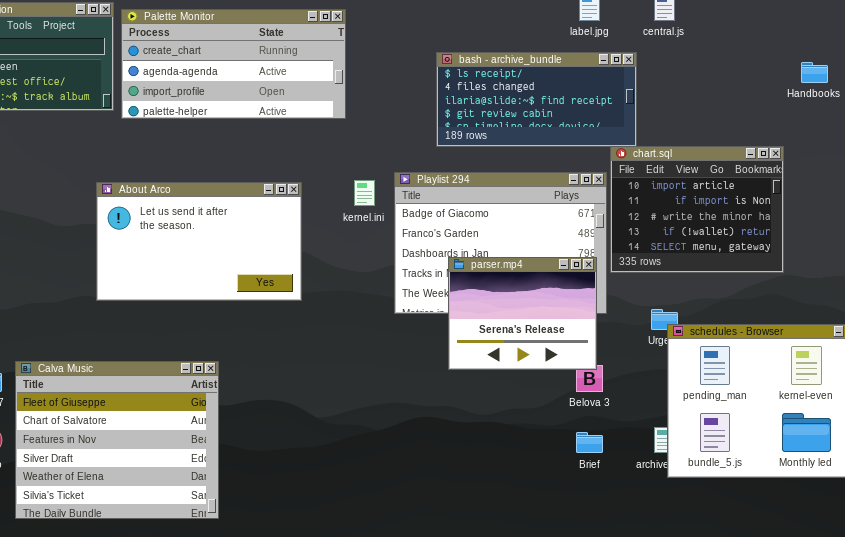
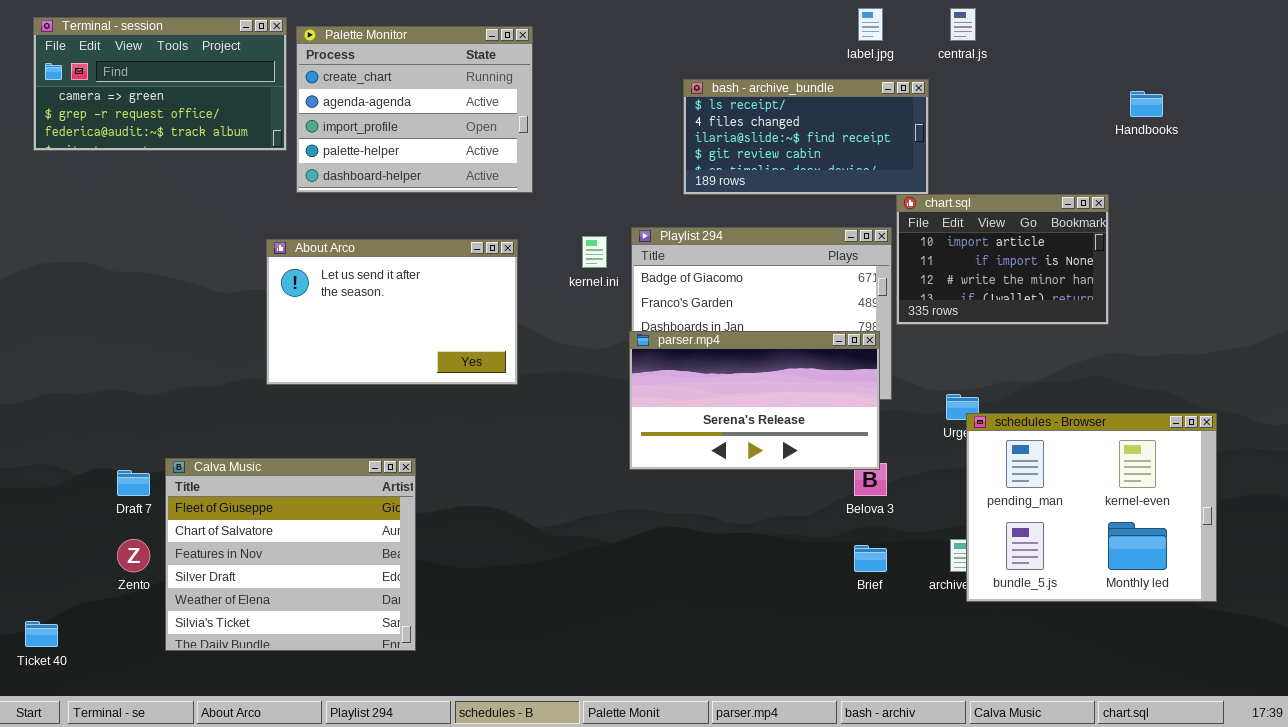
Palette Monitor: [121,9,346,119] -> [296,26,533,193], resized
chart.sql: [610,146,784,273] -> [896,194,1109,325], resized
parser.mp4: [448,257,597,370] -> [629,331,880,470], resized

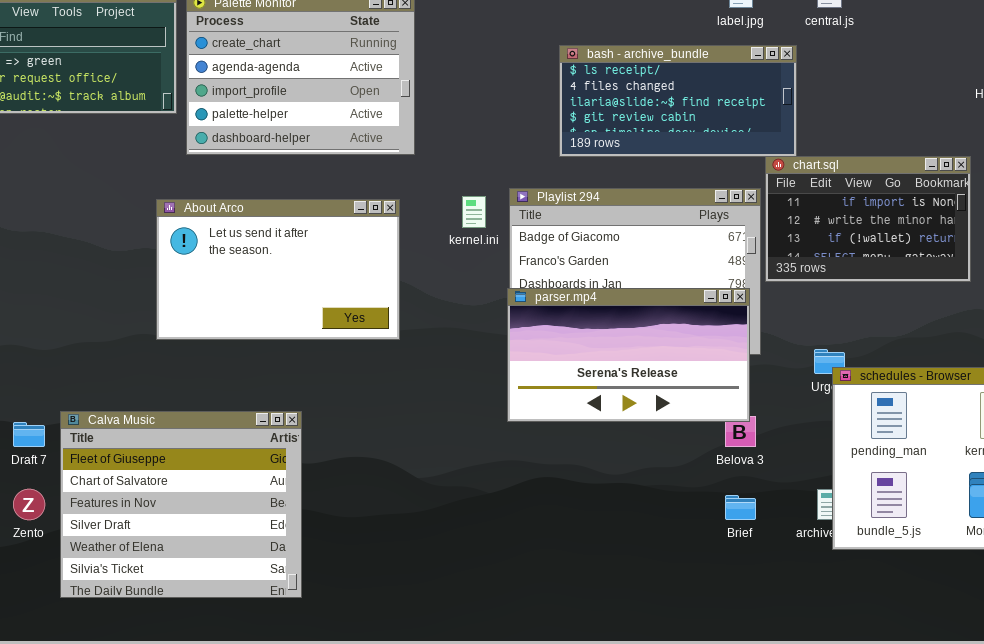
chart.sql: [896,194,1109,325] -> [765,156,971,282], scrolled down 1 row

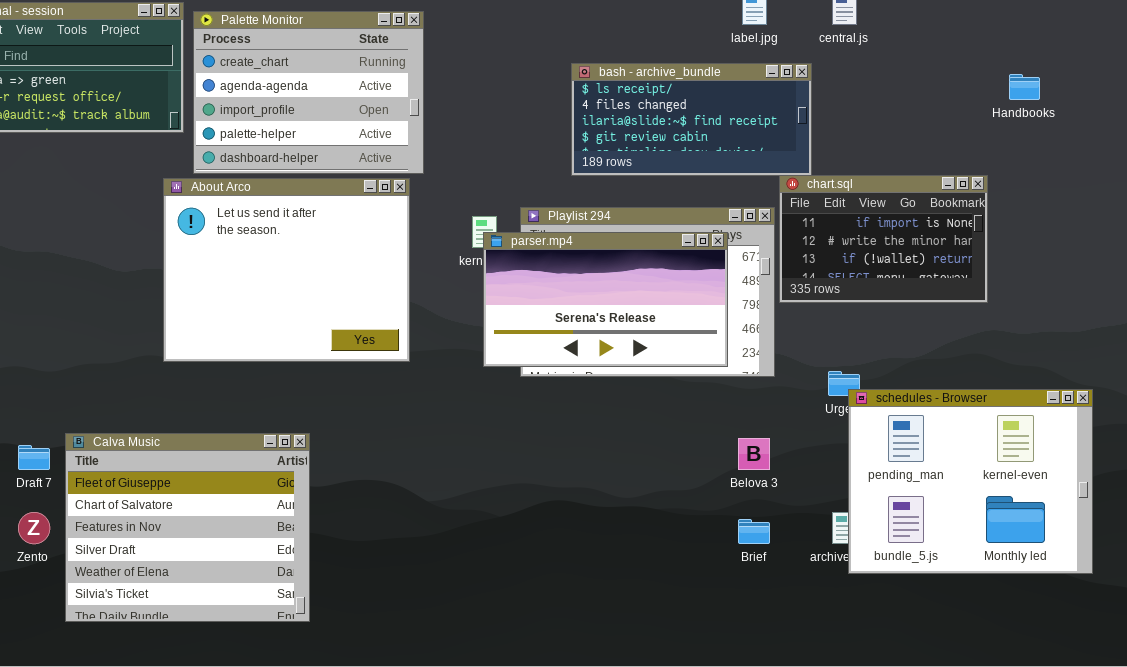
About Arco: [156,199,400,340] -> [163,178,410,362], resized
parser.mp4: [507,288,750,422] -> [483,232,728,367], moved

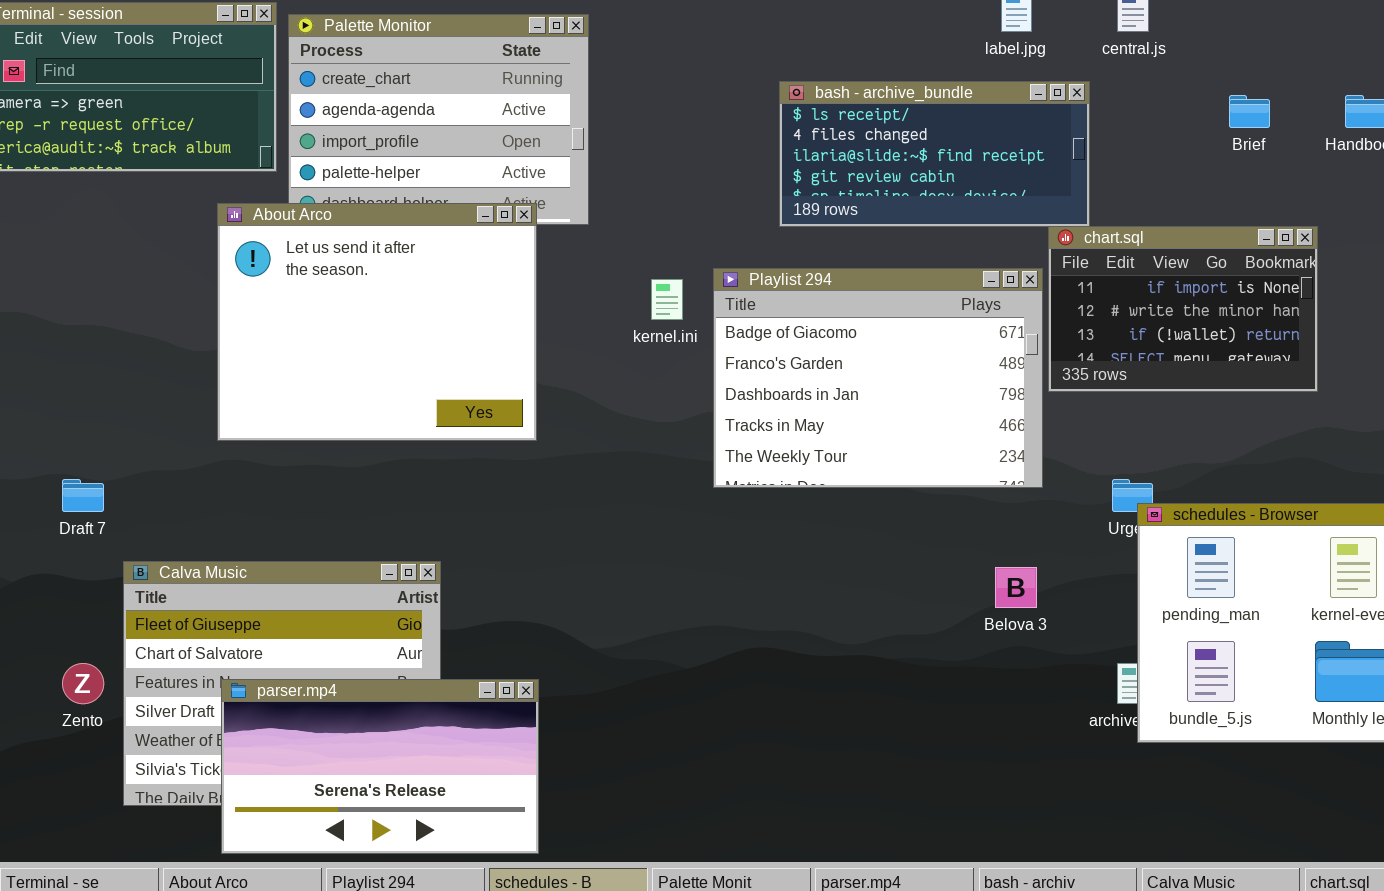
About Arco: [163,178,410,362] -> [217,203,537,441], moved
parser.mp4: [483,232,728,367] -> [221,679,539,854], moved
Draft 7: [18,445,50,470] -> [62,479,104,512], moved
Brief: [738,519,770,544] -> [1229,95,1270,128], moved

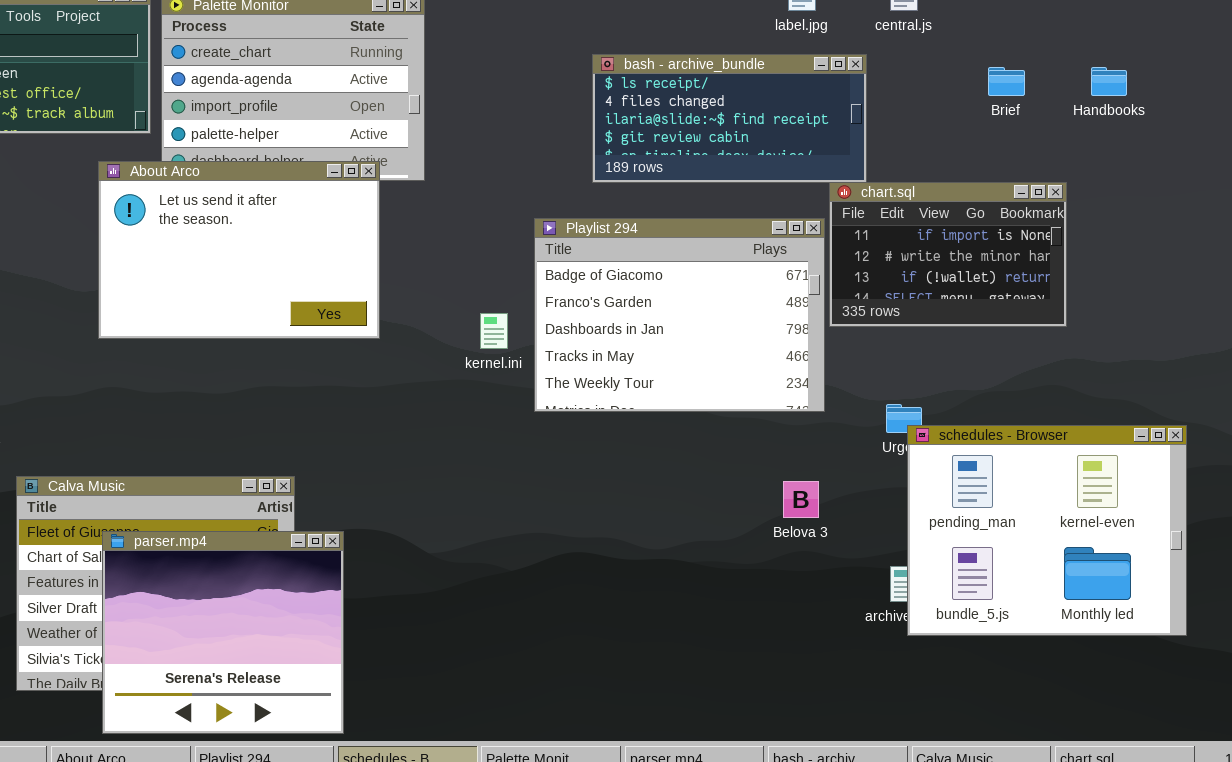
About Arco: [217,203,537,441] -> [98,161,380,339], resized
kernel.ini: [651,279,683,320] -> [480,313,508,349], moved
parser.mp4: [221,679,539,854] -> [102,531,344,734], resized

